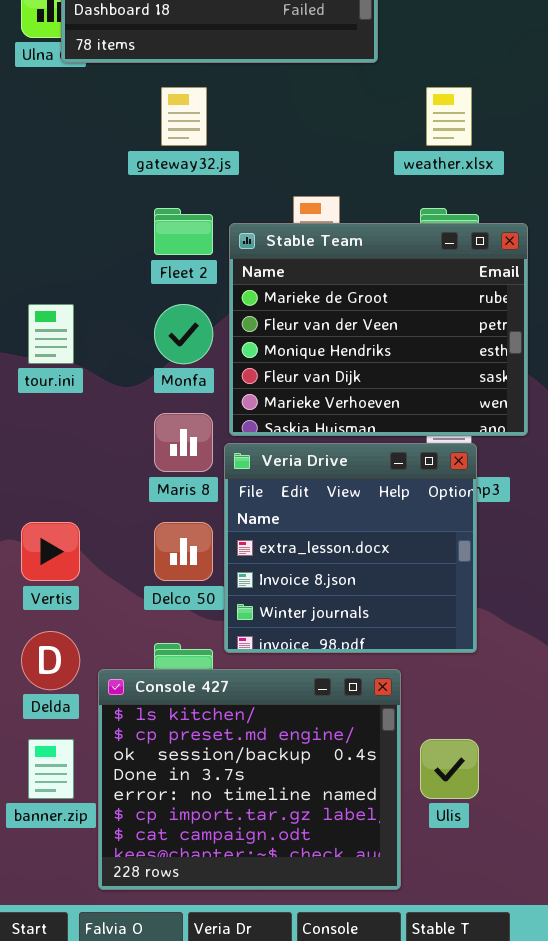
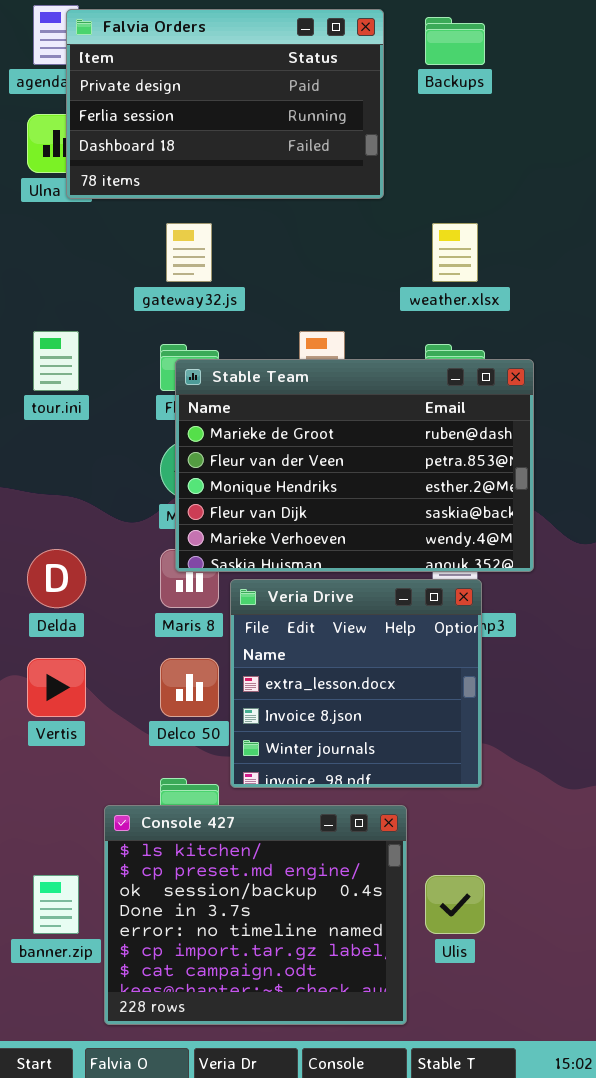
Stable Team: [229,223,528,436] -> [175,359,534,572], resized
tour.ini: [28,304,74,364] -> [33,331,79,391], moved
Delda: [21,631,80,690] -> [27,549,86,608], moved

